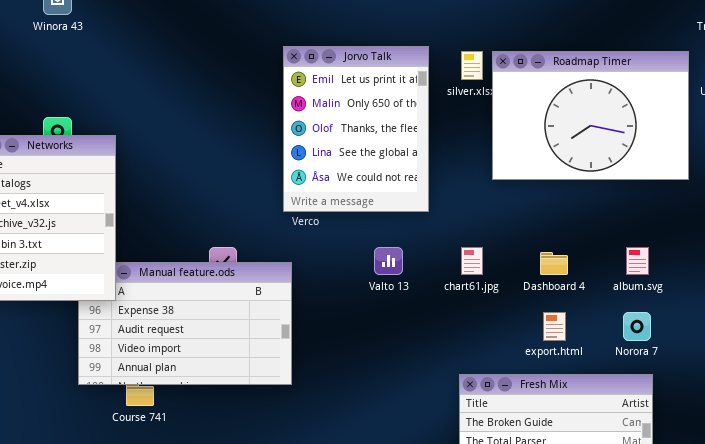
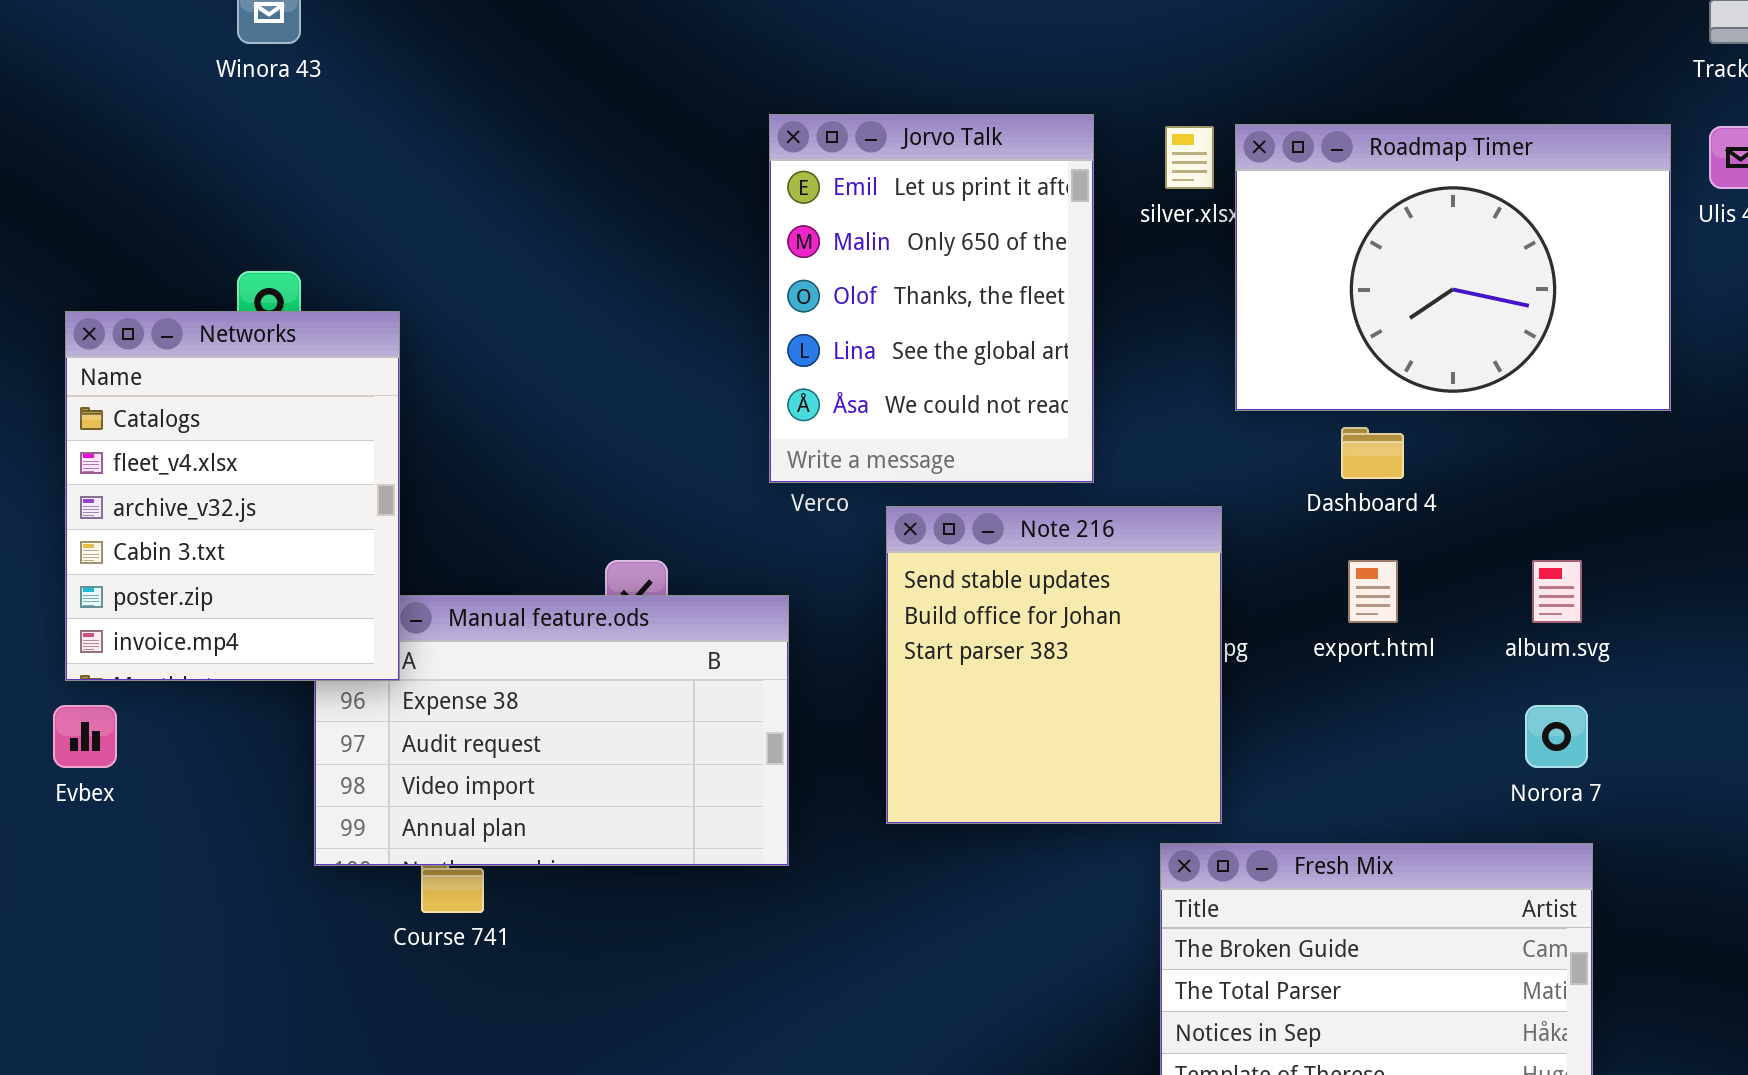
Note 216: none -> [886,506,1222,824], opened
Dashboard 4: [540,252,568,275] -> [1341,427,1404,479], moved
export.html: [543,312,566,341] -> [1348,560,1398,623], moved

